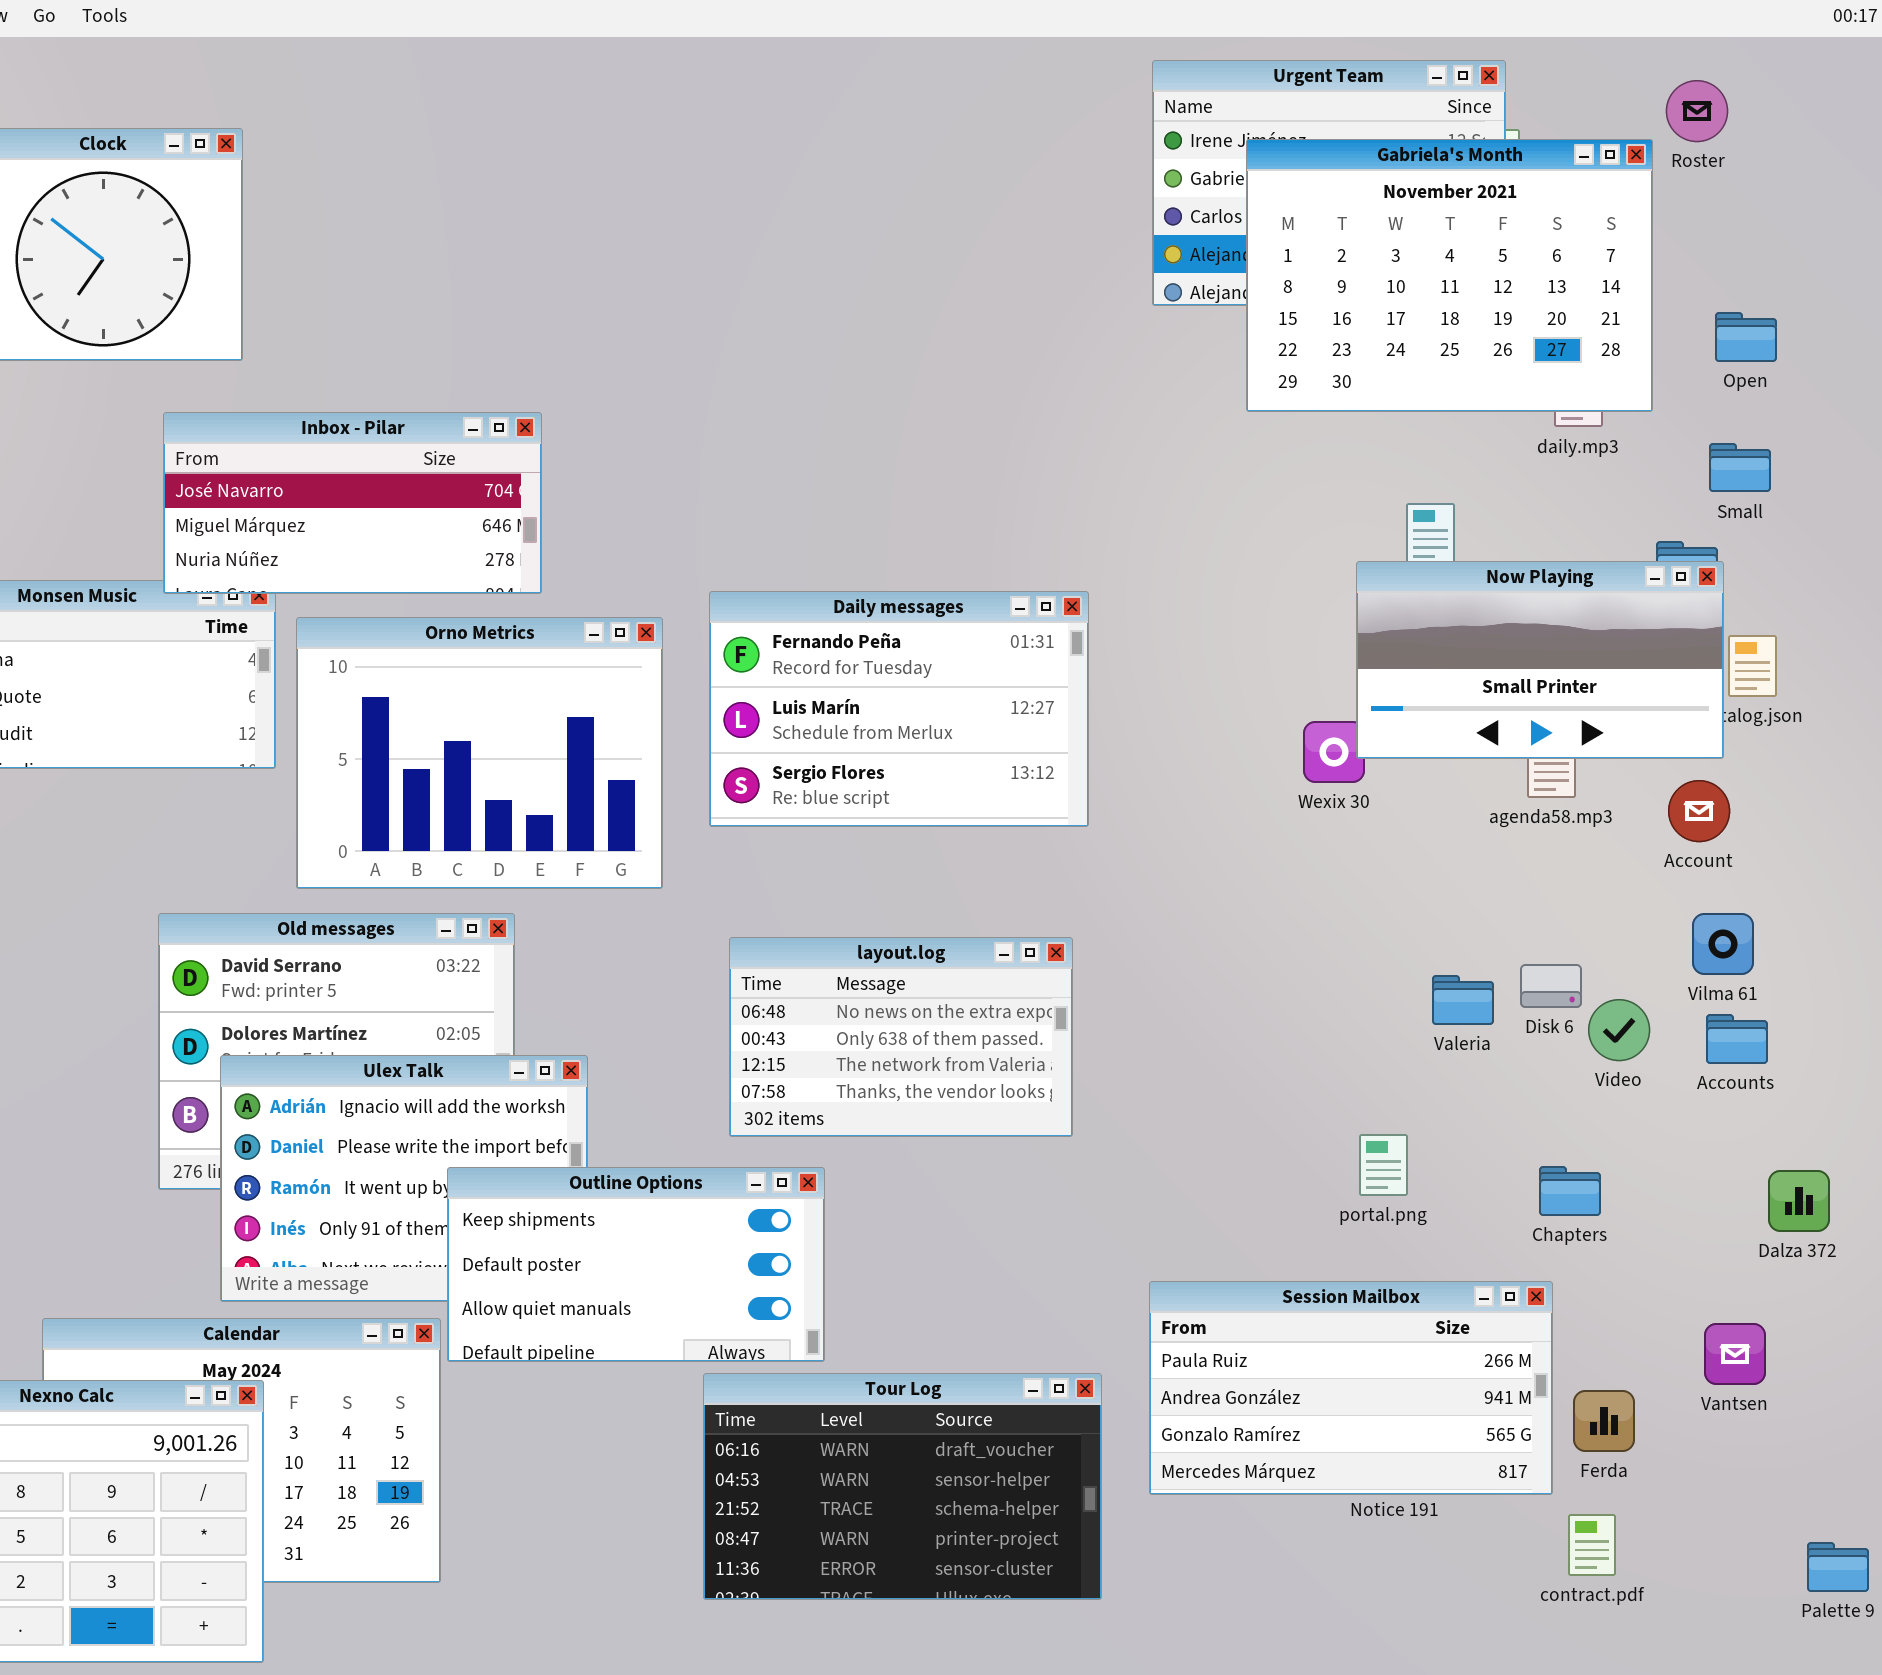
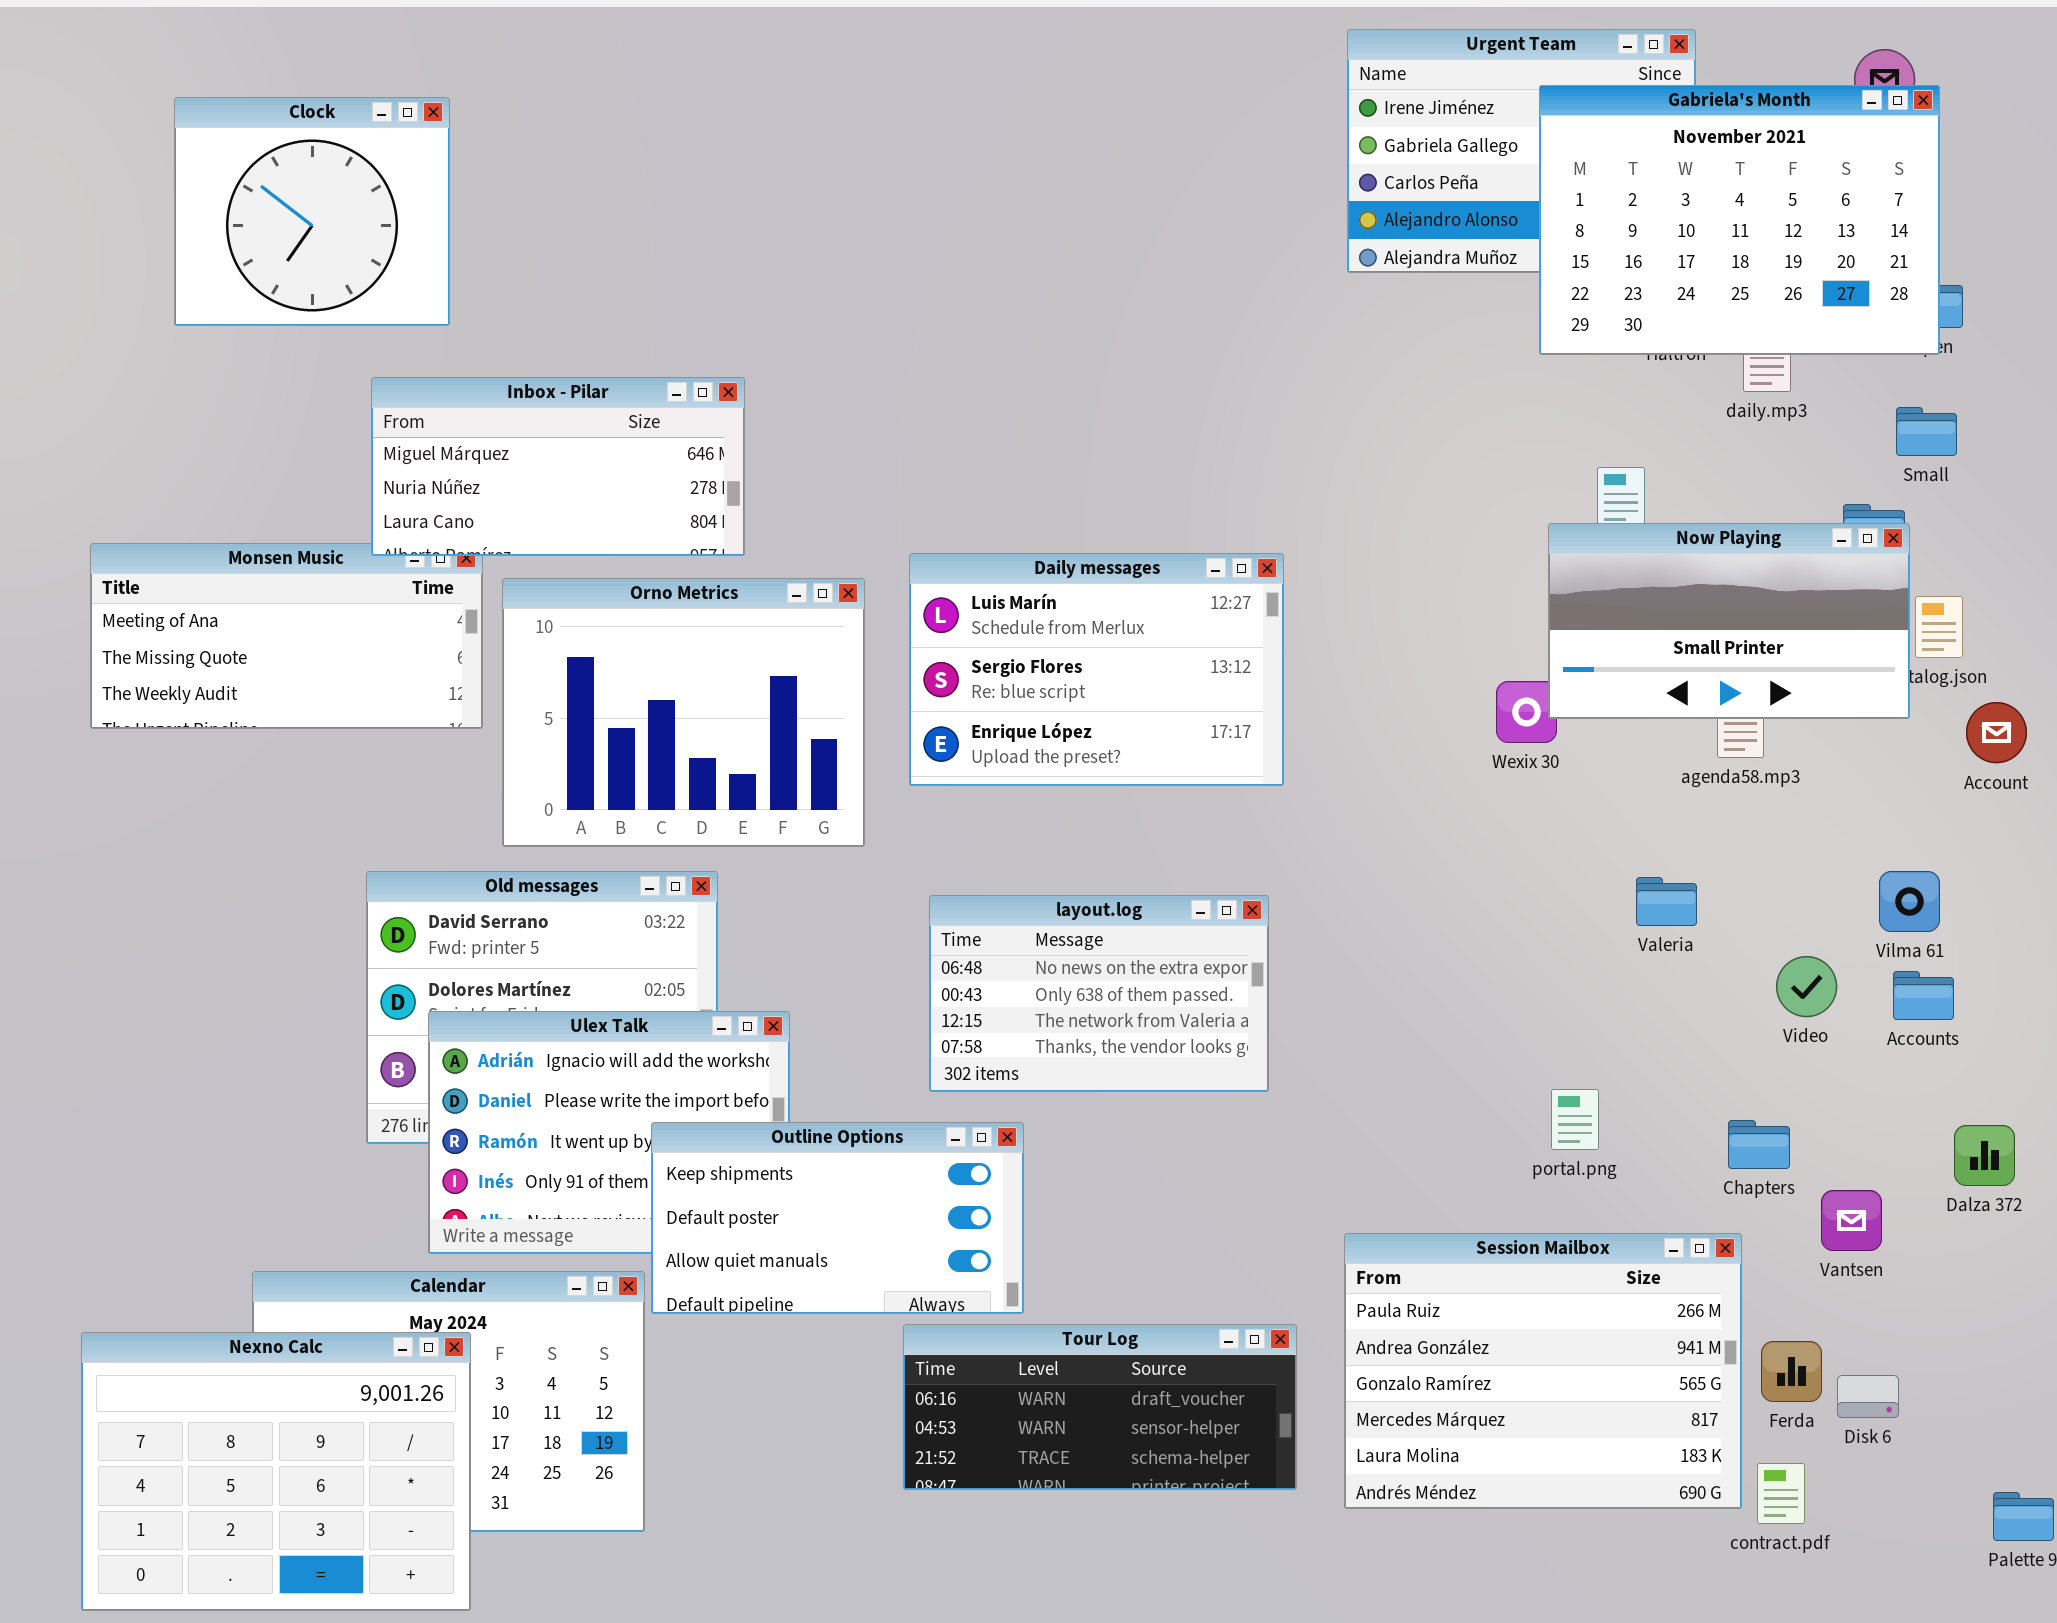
Gabriela's Month: [1246,139,1653,412] -> [1539,85,1940,355], moved
Inbox - Pilar: [163,412,542,594] -> [371,377,745,556], scrolled down 1 row
Daily messages: [709,591,1089,827] -> [909,553,1284,786], scrolled down 1 row
Account: [1668,780,1730,842] -> [1966,702,2027,763], moved
Disk 6: [1520,964,1582,1008] -> [1837,1375,1899,1418], moved
Valeria: [1432,975,1494,1025] -> [1636,877,1697,926], moved
Session Mailbox: [1149,1281,1553,1495] -> [1344,1233,1742,1509], resized
Vantsen: [1704,1323,1766,1385] -> [1821,1190,1882,1251], moved
Tour Log: [703,1373,1102,1600] -> [903,1324,1297,1490], resized

